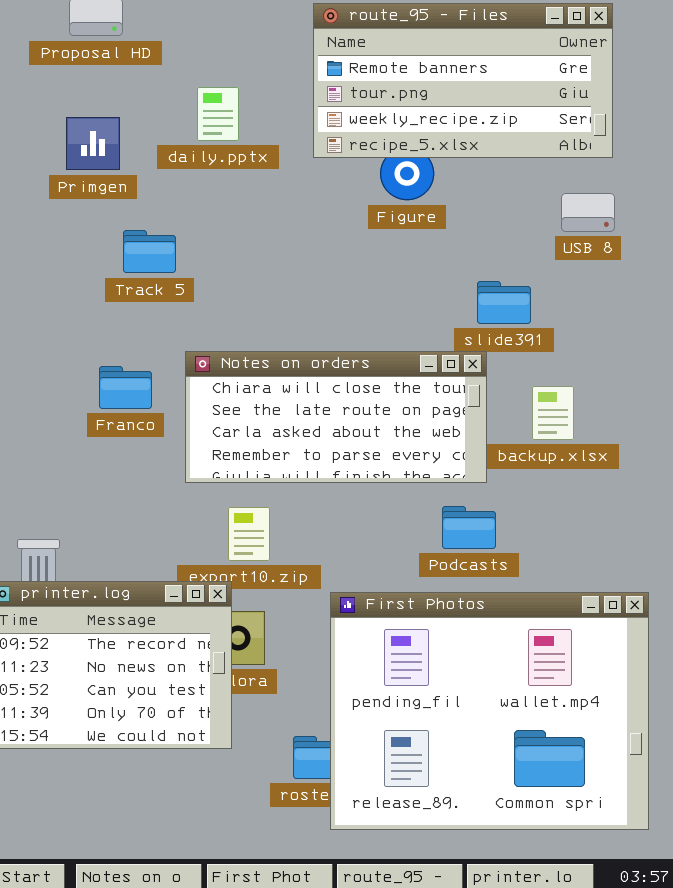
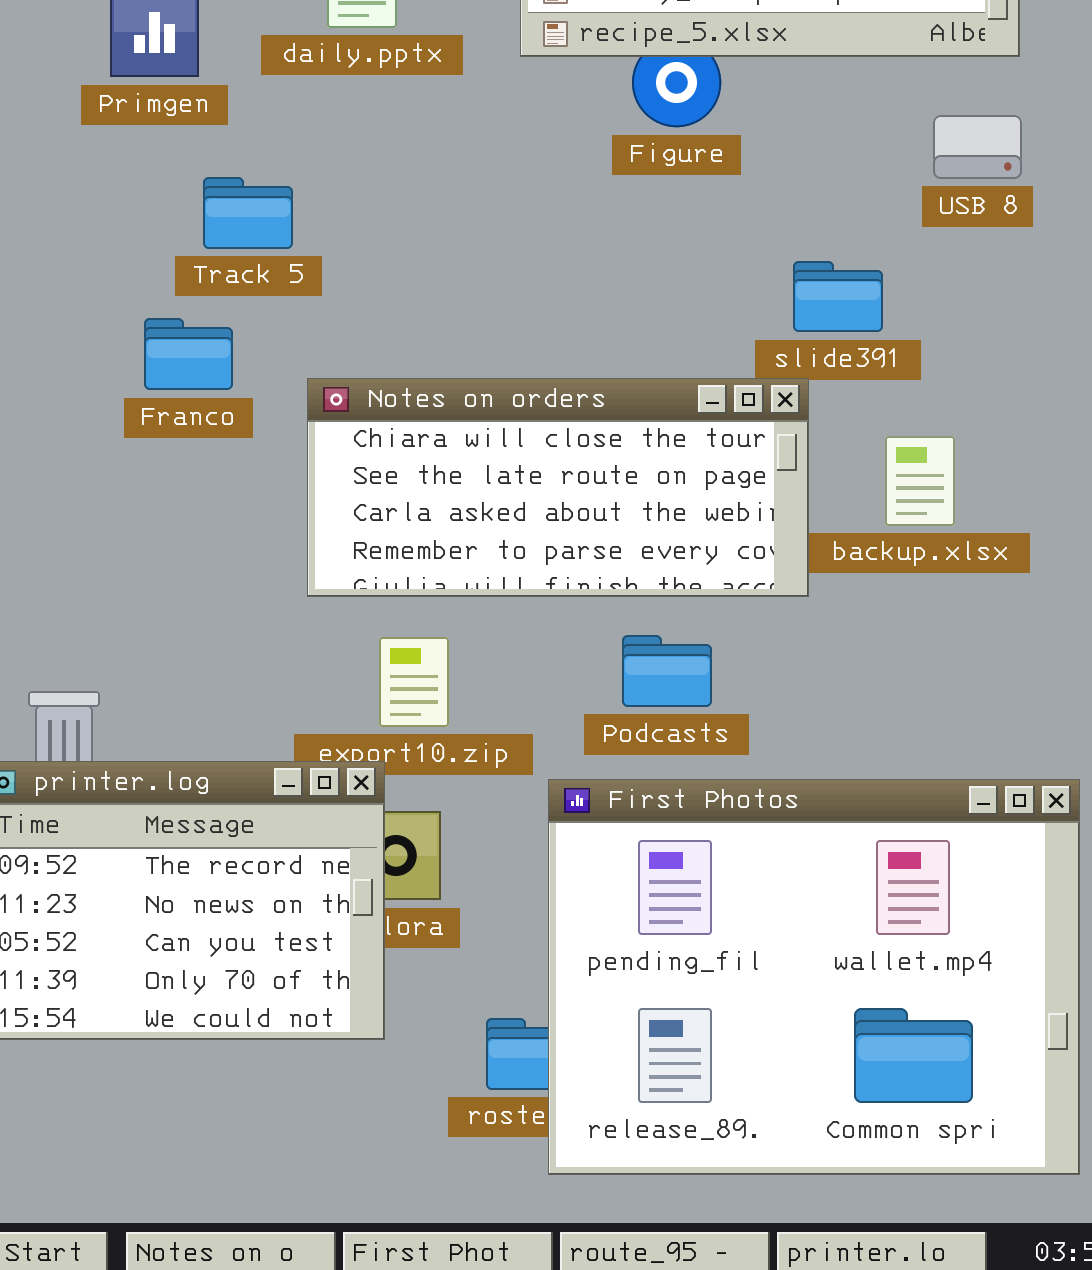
Franco: [99,366,152,409] -> [144,318,233,390], moved
Podcasts: [442,506,496,549] -> [622,635,712,707], moved

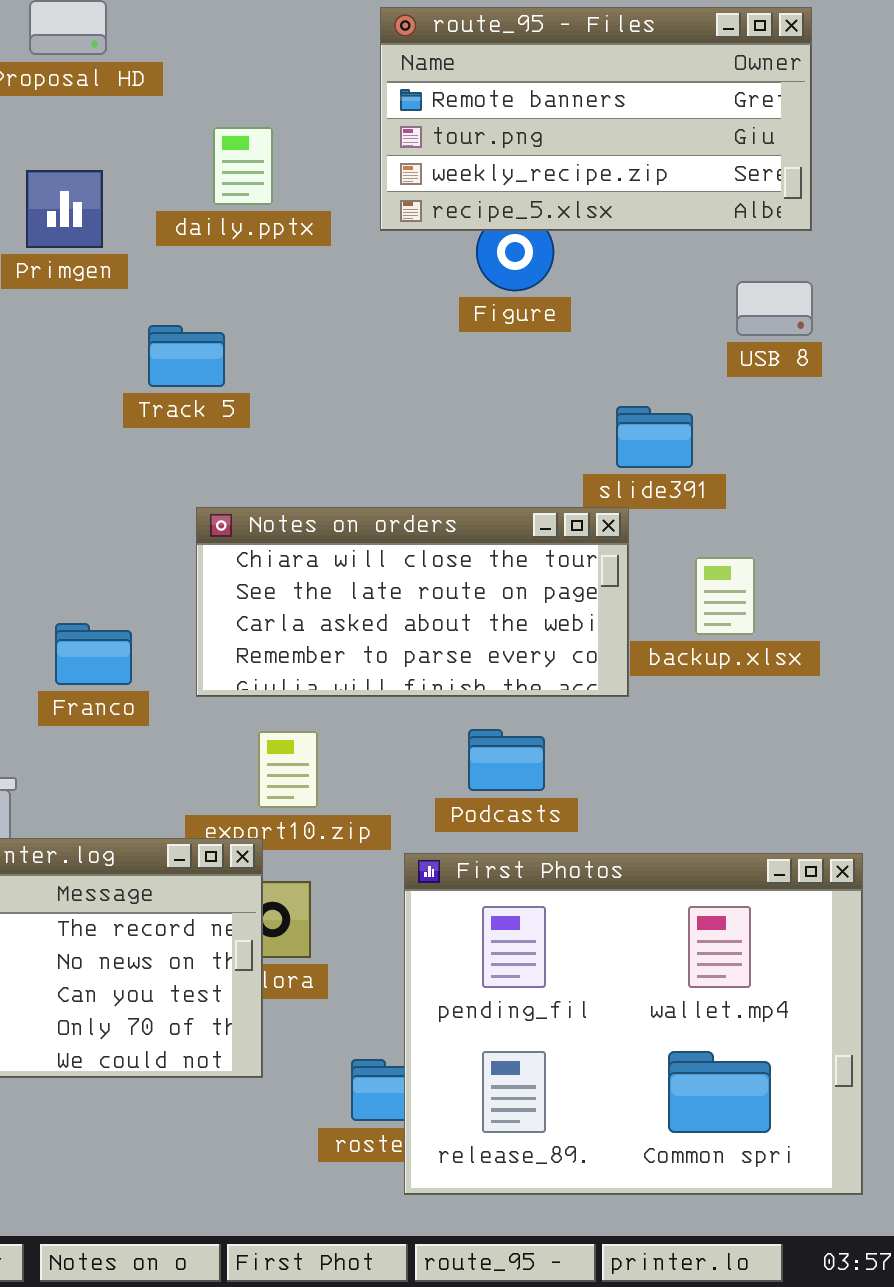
Track 5: [203,177,293,249] -> [148,325,225,387], moved
Franco: [144,318,233,390] -> [55,623,132,685], moved

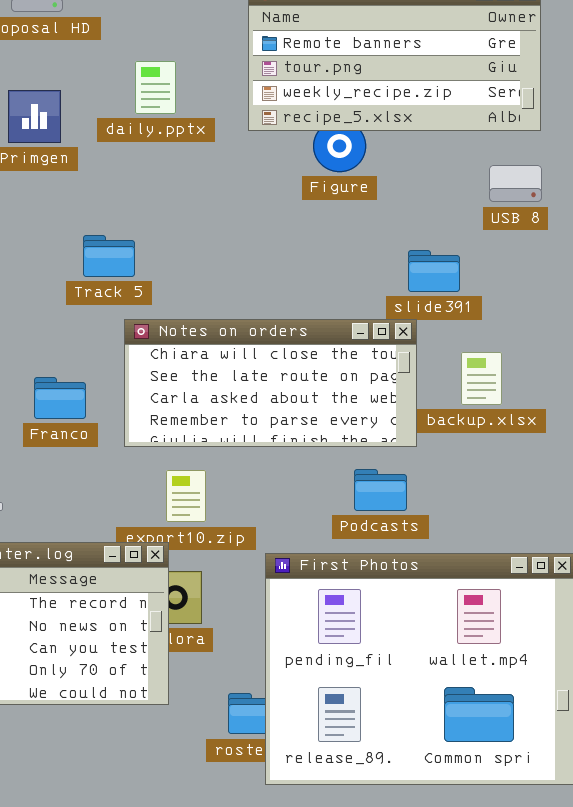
Track 5: [148,325,225,387] -> [83,235,135,277], moved
Franco: [55,623,132,685] -> [34,377,86,419], moved
Podcasts: [468,729,545,791] -> [354,469,407,511], moved

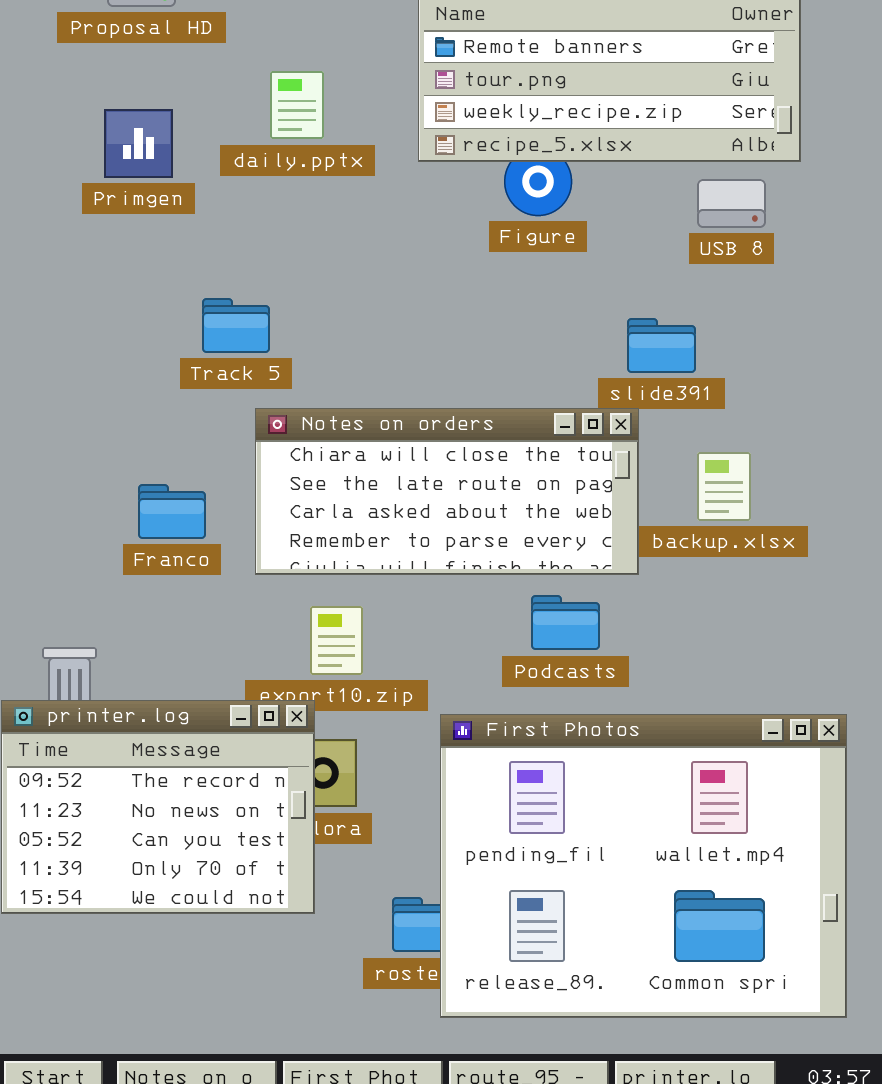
USB 8: [489,165,542,202] -> [697,179,766,228], moved
Podcasts: [354,469,407,511] -> [531,595,600,650], moved

